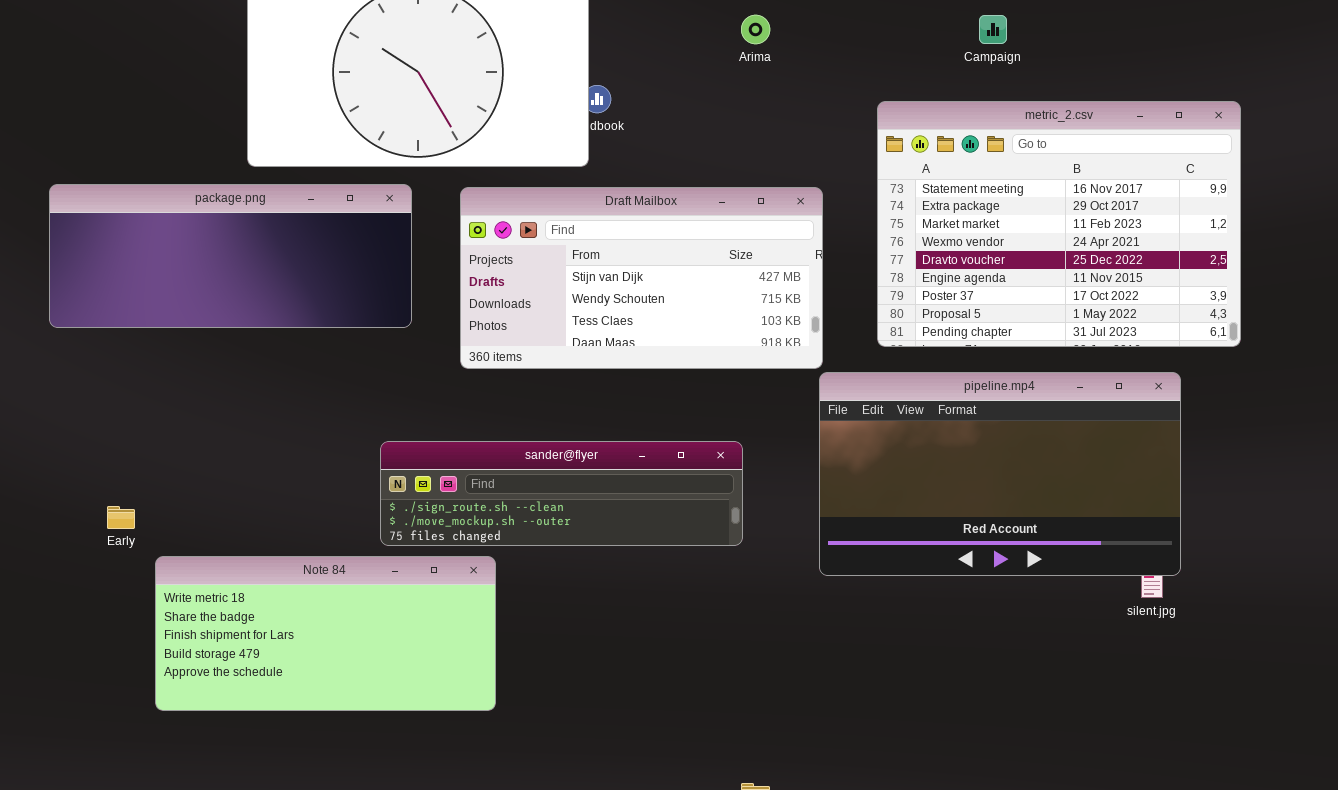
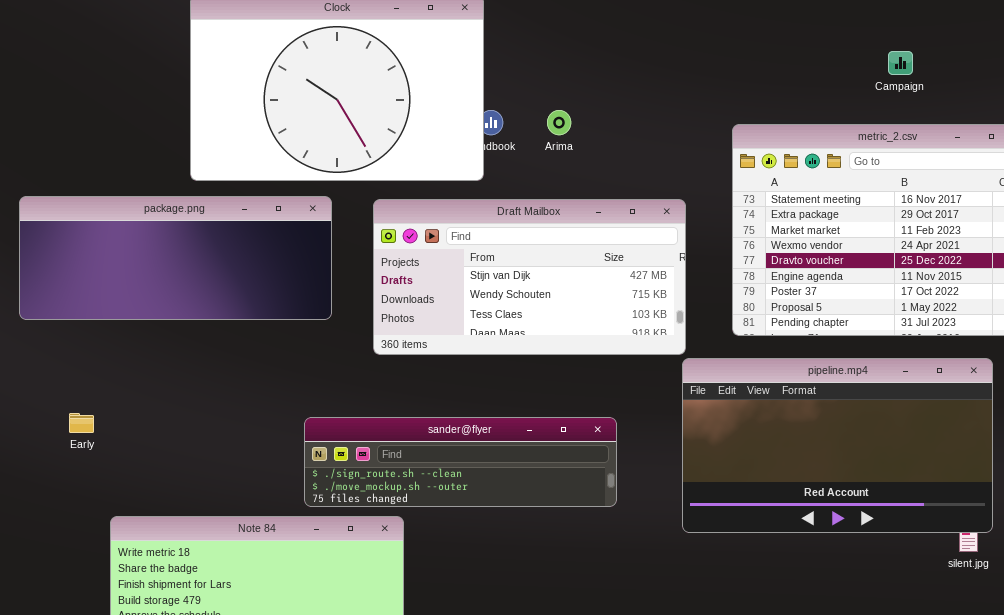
Arima: [741,15,770,44] -> [547,110,571,135], moved
Campaign: [979,15,1007,44] -> [888,51,913,75], moved
Early: [107,506,135,529] -> [69,413,94,433], moved

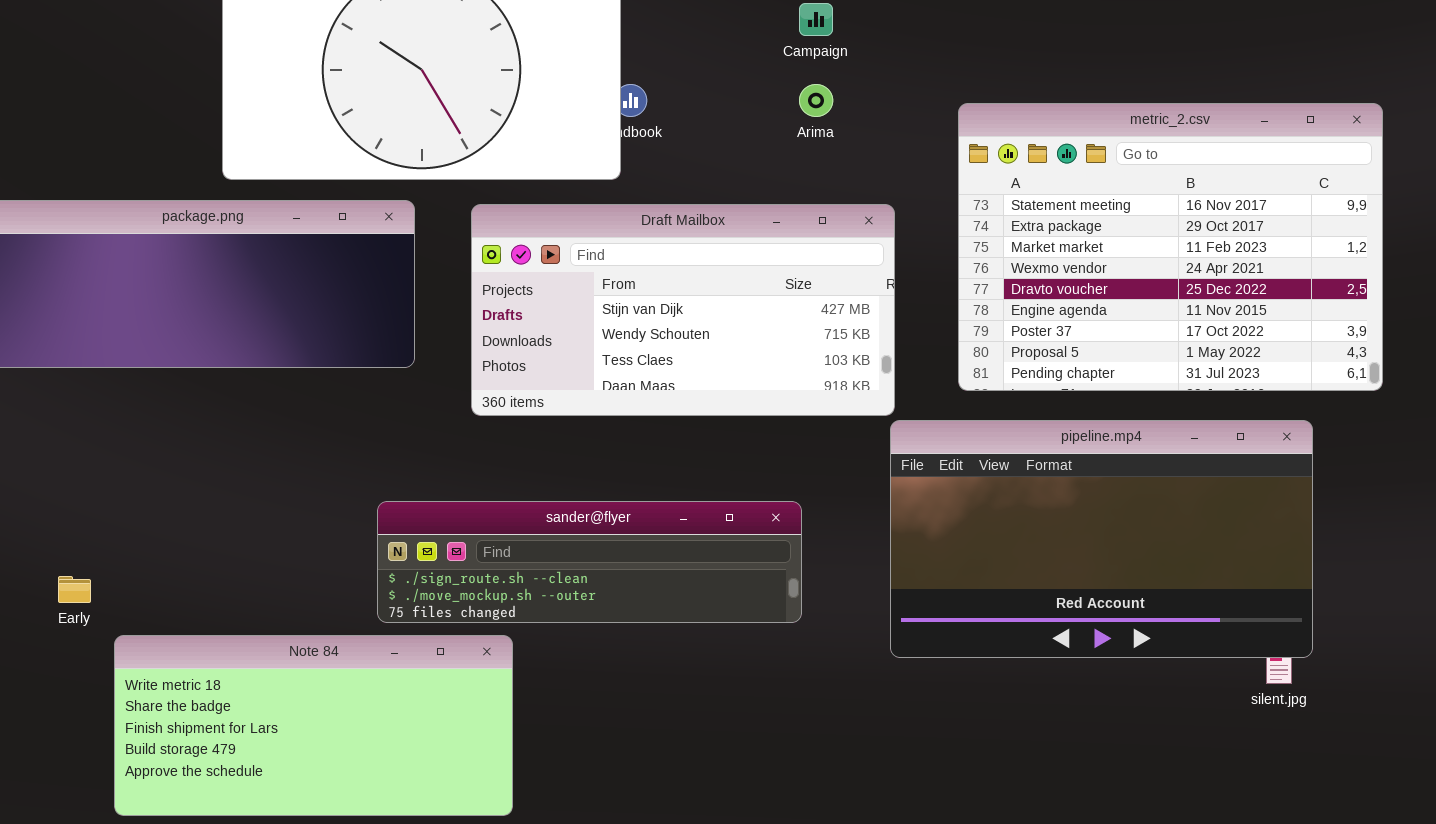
Campaign: [888,51,913,75] -> [799,3,833,36], moved
Arima: [547,110,571,135] -> [799,84,833,117], moved
Early: [69,413,94,433] -> [58,576,91,603], moved

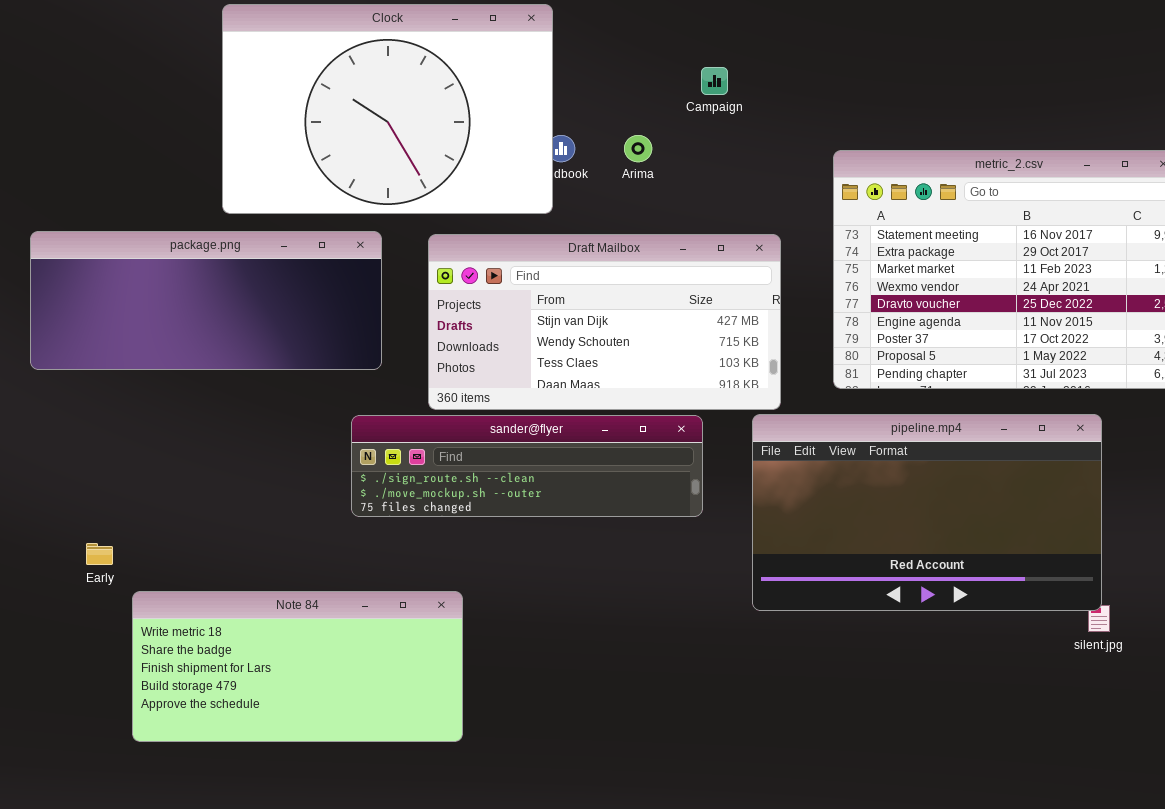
Arima: [799,84,833,117] -> [624,135,652,162], moved
pipeline.mp4: [890,420,1313,658] -> [752,414,1102,611], moved
sander@flyer: [377,501,802,623] -> [351,415,703,517], moved

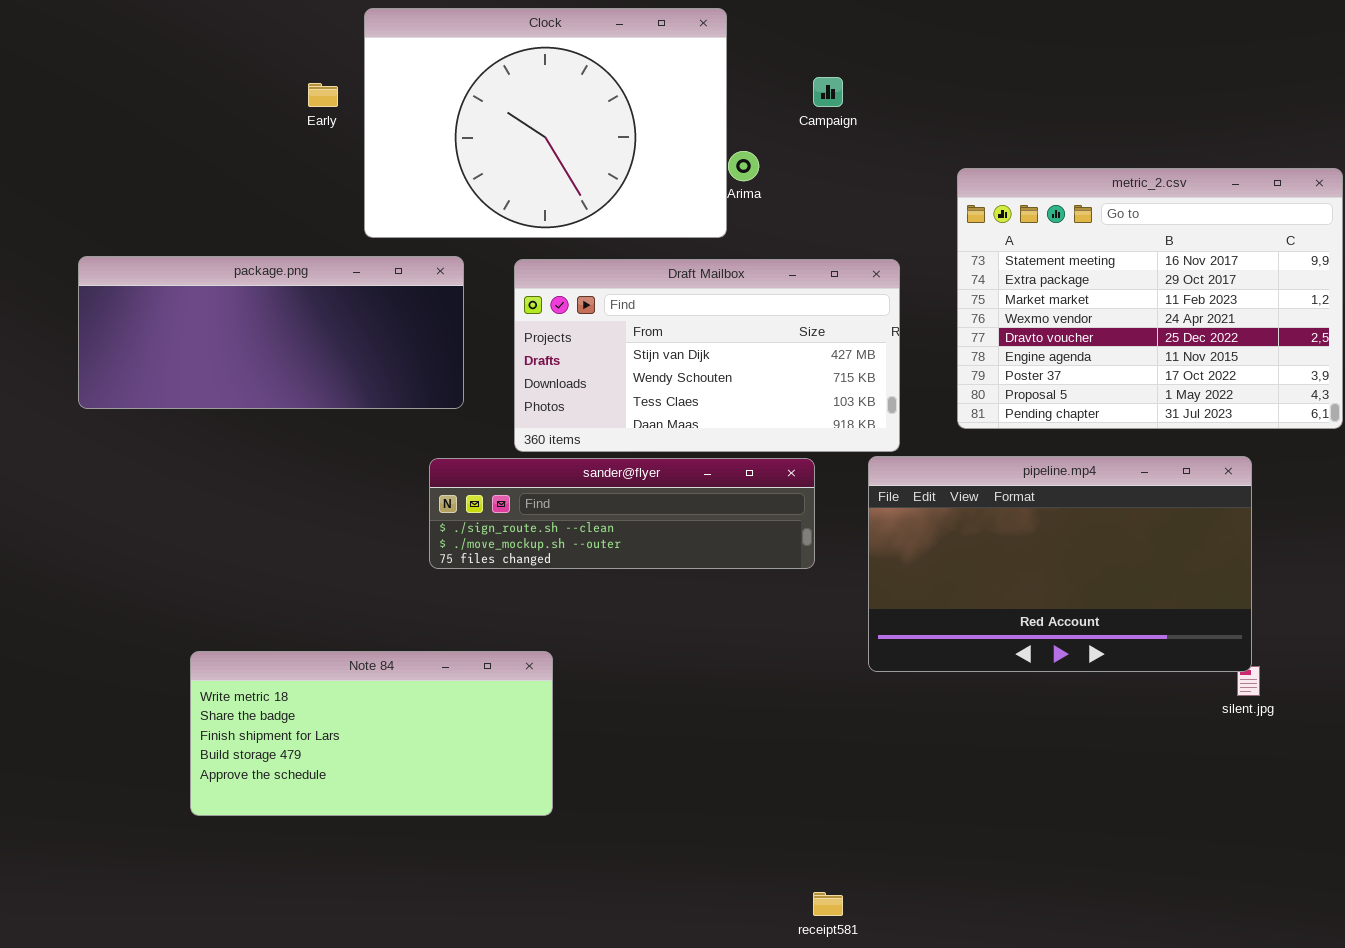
Clock: [222,4,553,214] -> [364,8,727,238], moved
Early: [86,543,113,565] -> [308,83,338,107], moved

